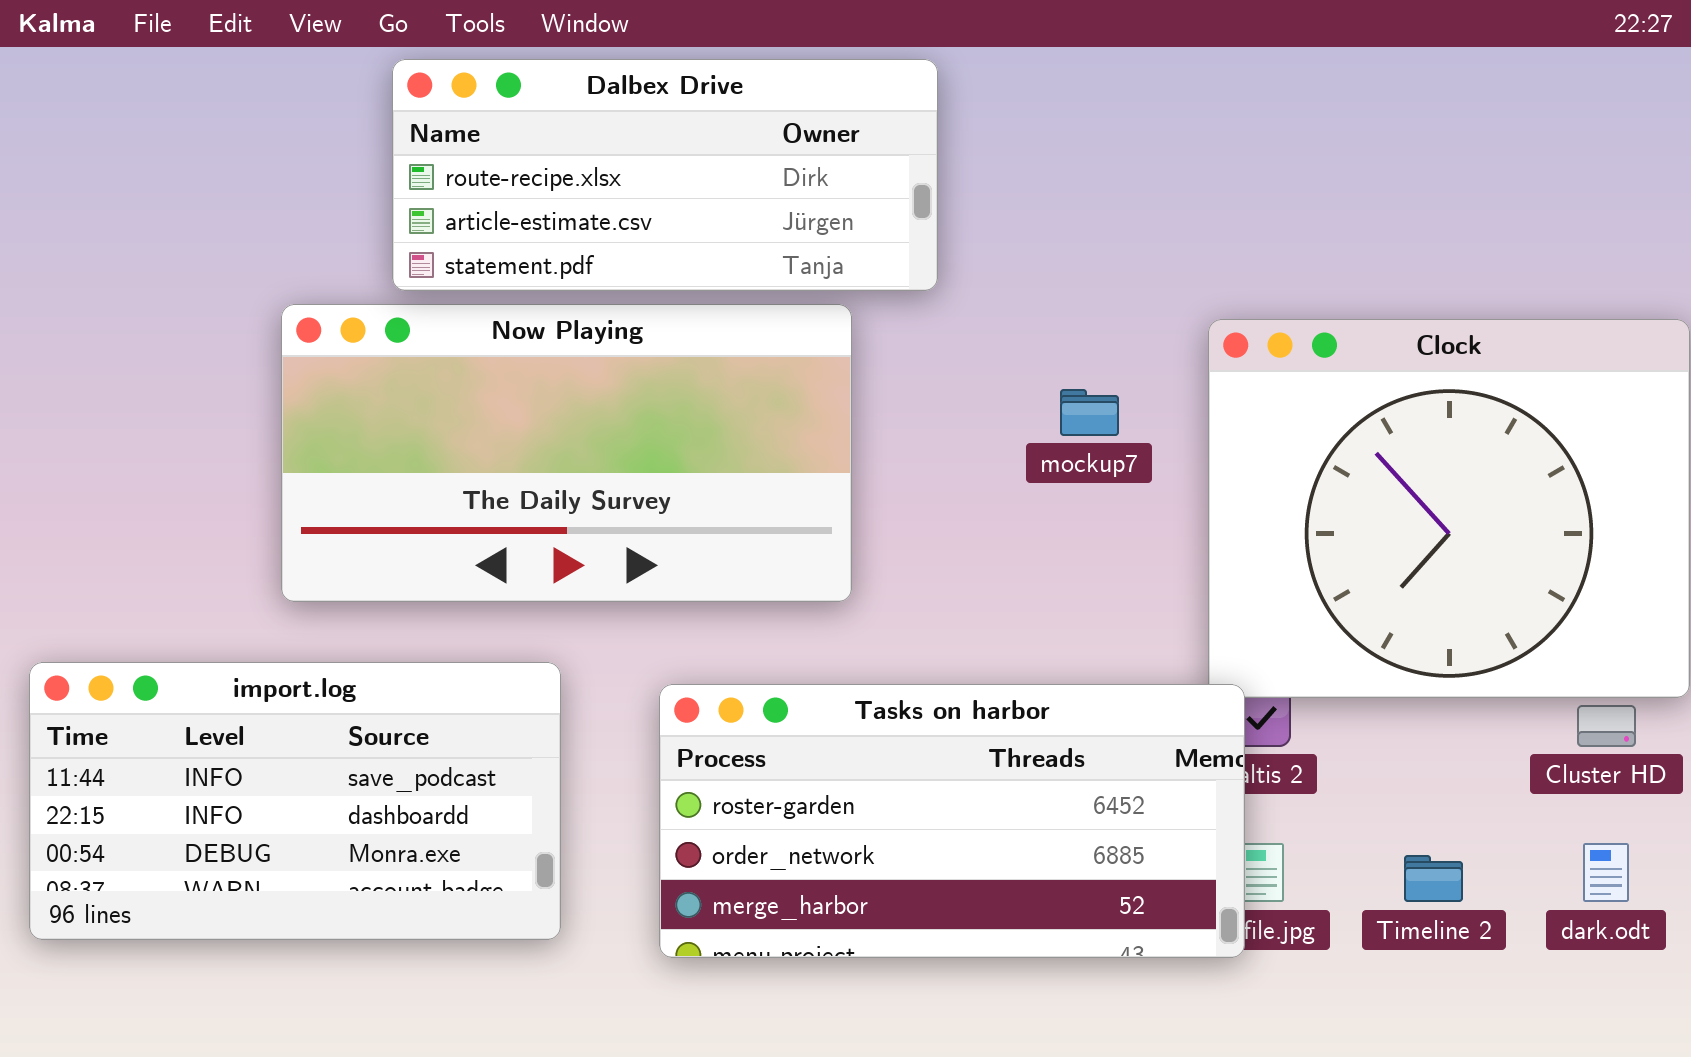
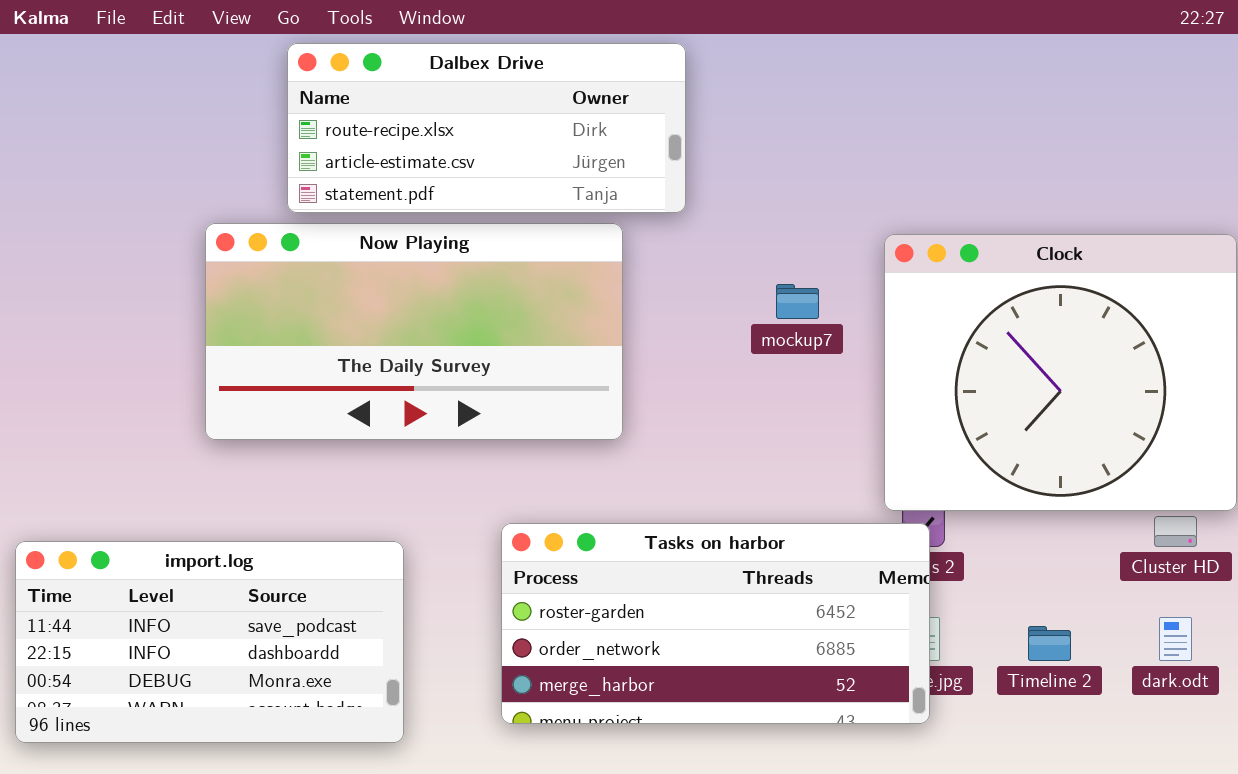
import.log: [29,662,561,940] -> [15,541,404,743], moved
Tasks on harbor: [659,684,1245,958] -> [501,523,930,724], moved

